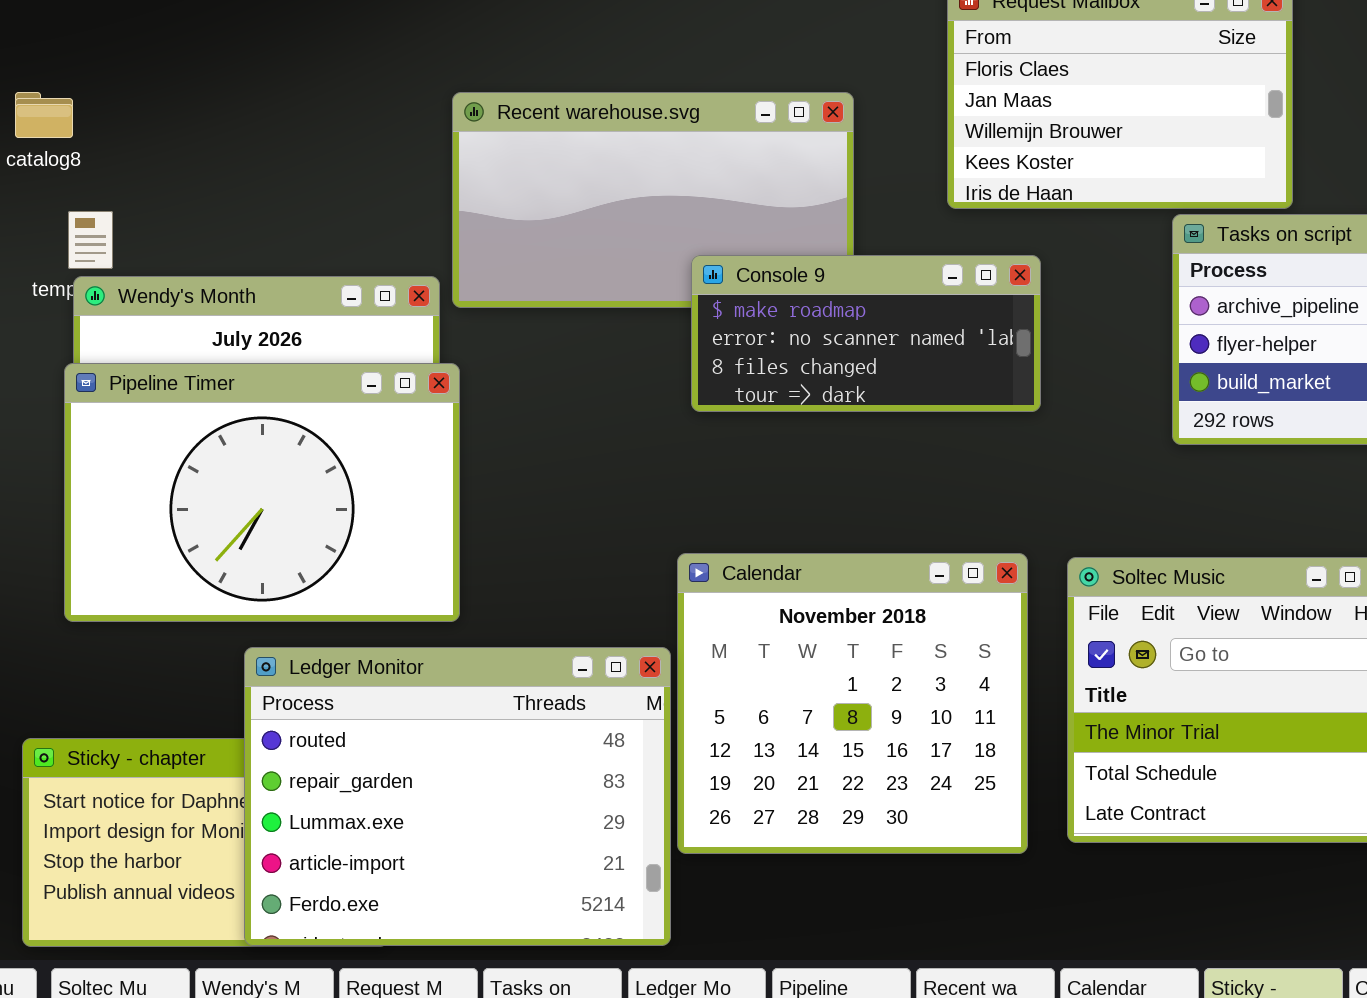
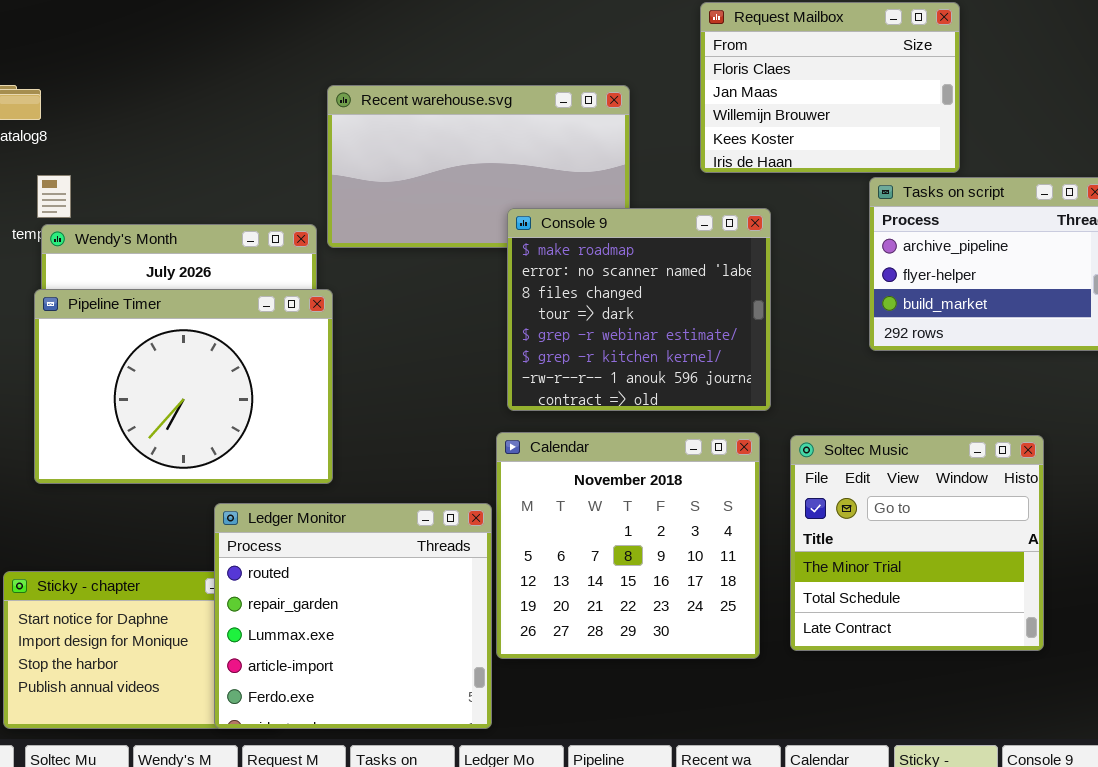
Console 9: [691,255,1041,412] -> [507,208,771,411], resized
Ledger Monitor: [244,647,671,946] -> [214,503,492,729], resized

